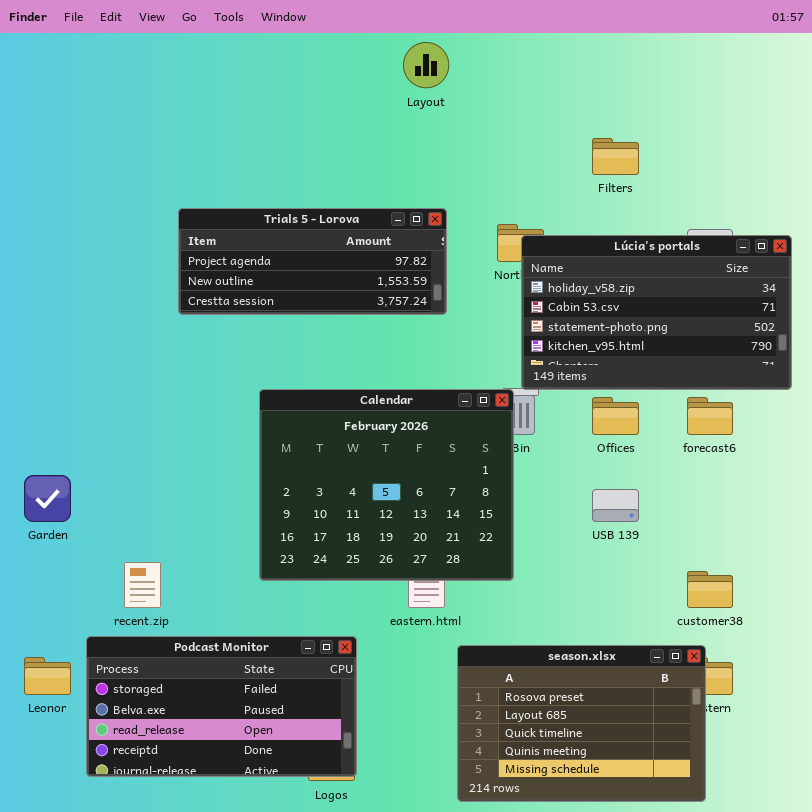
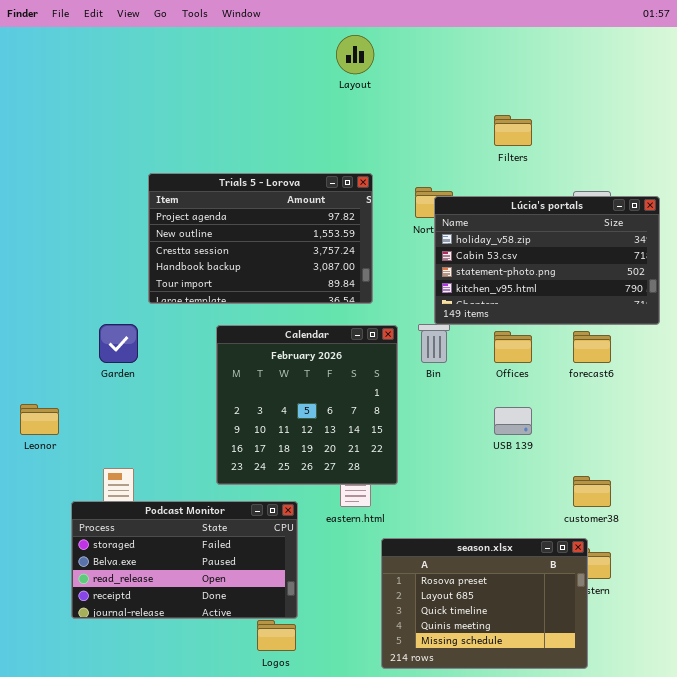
Trials 5 - Lorova: [178,208,447,315] -> [148,173,373,304], resized
Calendar: [259,389,514,581] -> [216,325,398,485], resized
Garden: [24,475,71,522] -> [99,324,138,363], moved
Podcast Monitor: [86,636,357,777] -> [71,501,298,619], moved
Leonor: [24,657,71,695] -> [20,404,59,435], moved

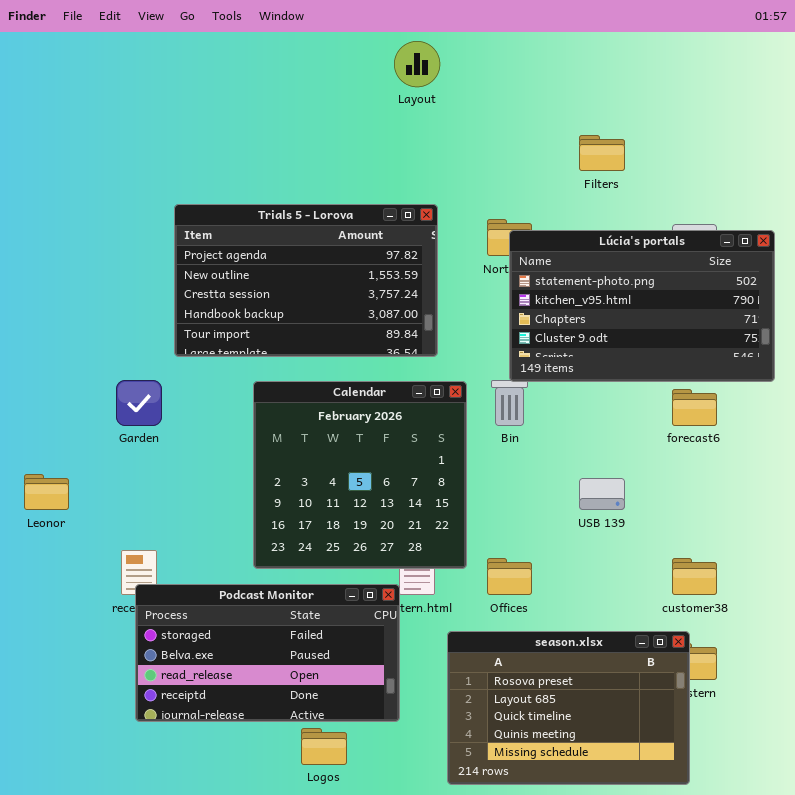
Lúcia's portals: [434,196,660,325] -> [509,230,775,382], scrolled down 2 rows
Offices: [494,331,532,363] -> [487,558,532,595], moved
Podcast Monitor: [71,501,298,619] -> [135,584,400,722], moved

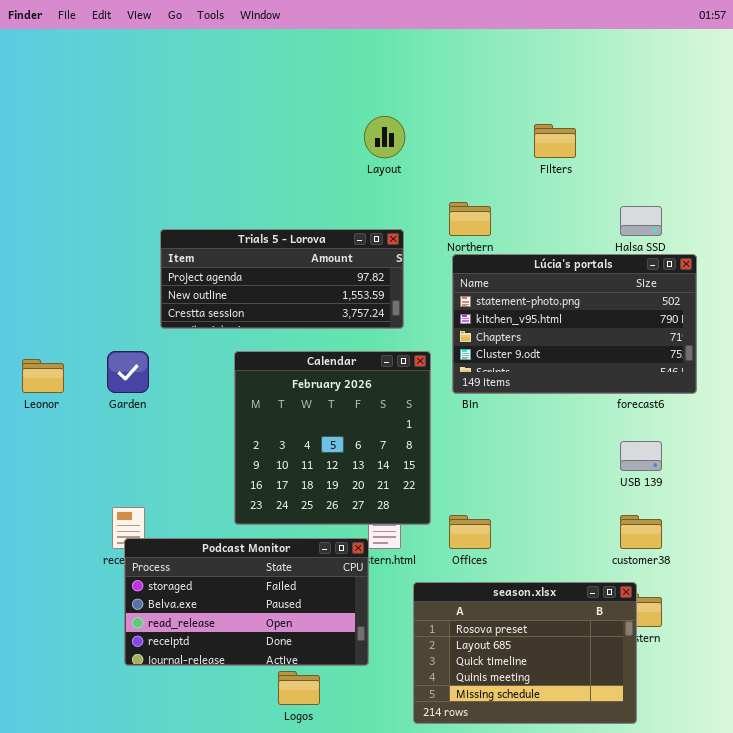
Layout: [394,41,440,87] -> [364,116,405,158], moved
Trials 5 - Lorova: [174,204,438,357] -> [160,229,404,329], resized
Lúcia's portals: [509,230,775,382] -> [452,254,697,394], moved
Leonor: [24,474,69,510] -> [22,359,64,393], moved
USB 139: [579,478,625,510] -> [620,441,662,471], moved

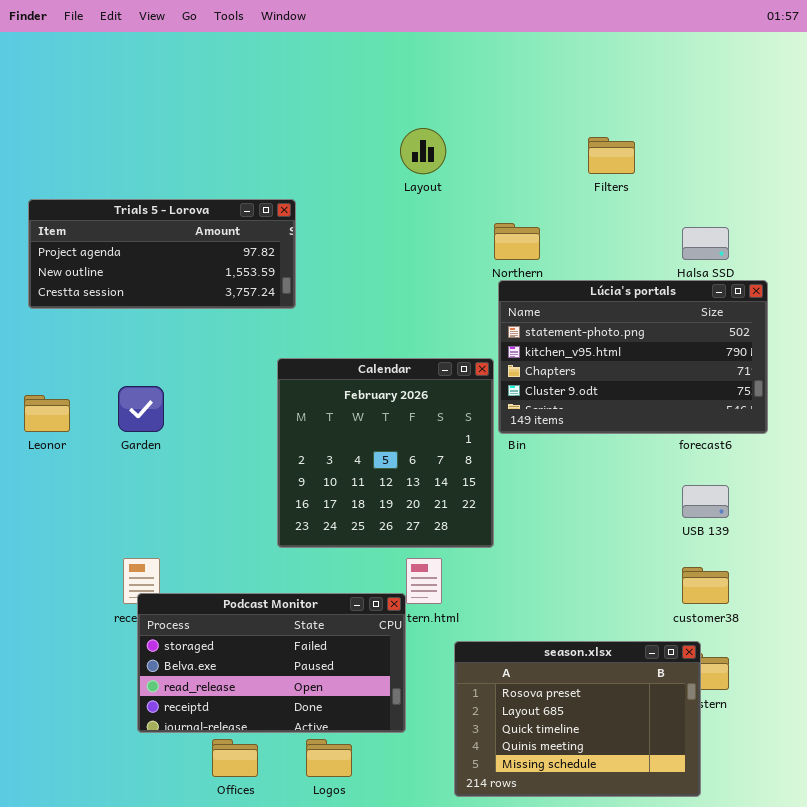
Trials 5 - Lorova: [160,229,404,329] -> [28,199,296,309], moved
Calendar: [234,351,431,525] -> [277,358,494,548], moved
Offices: [449,515,491,549] -> [212,739,258,777], moved

